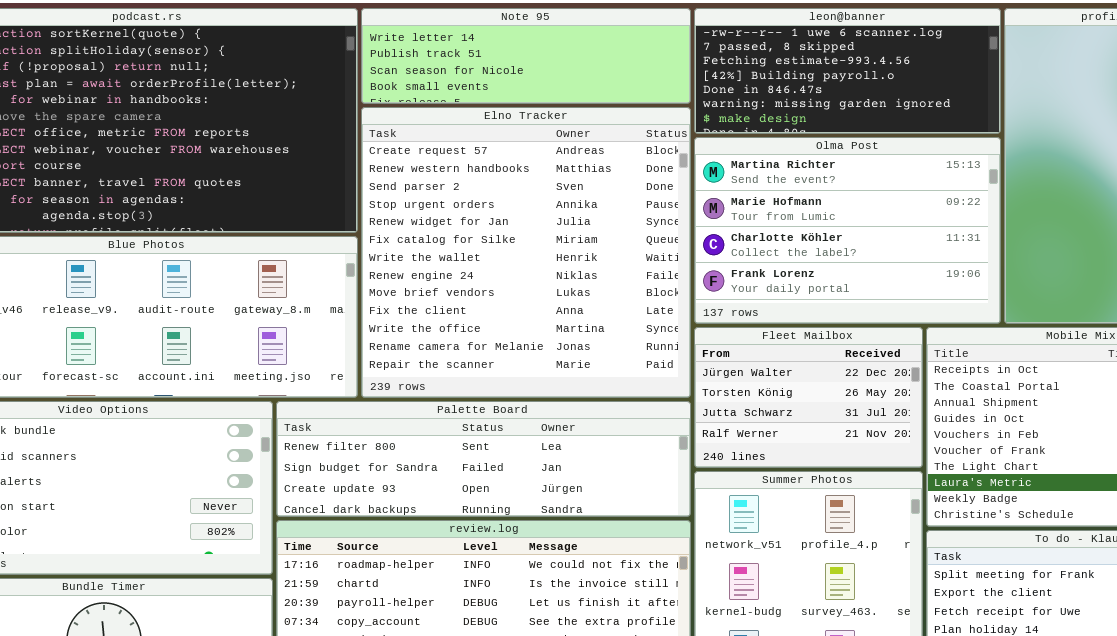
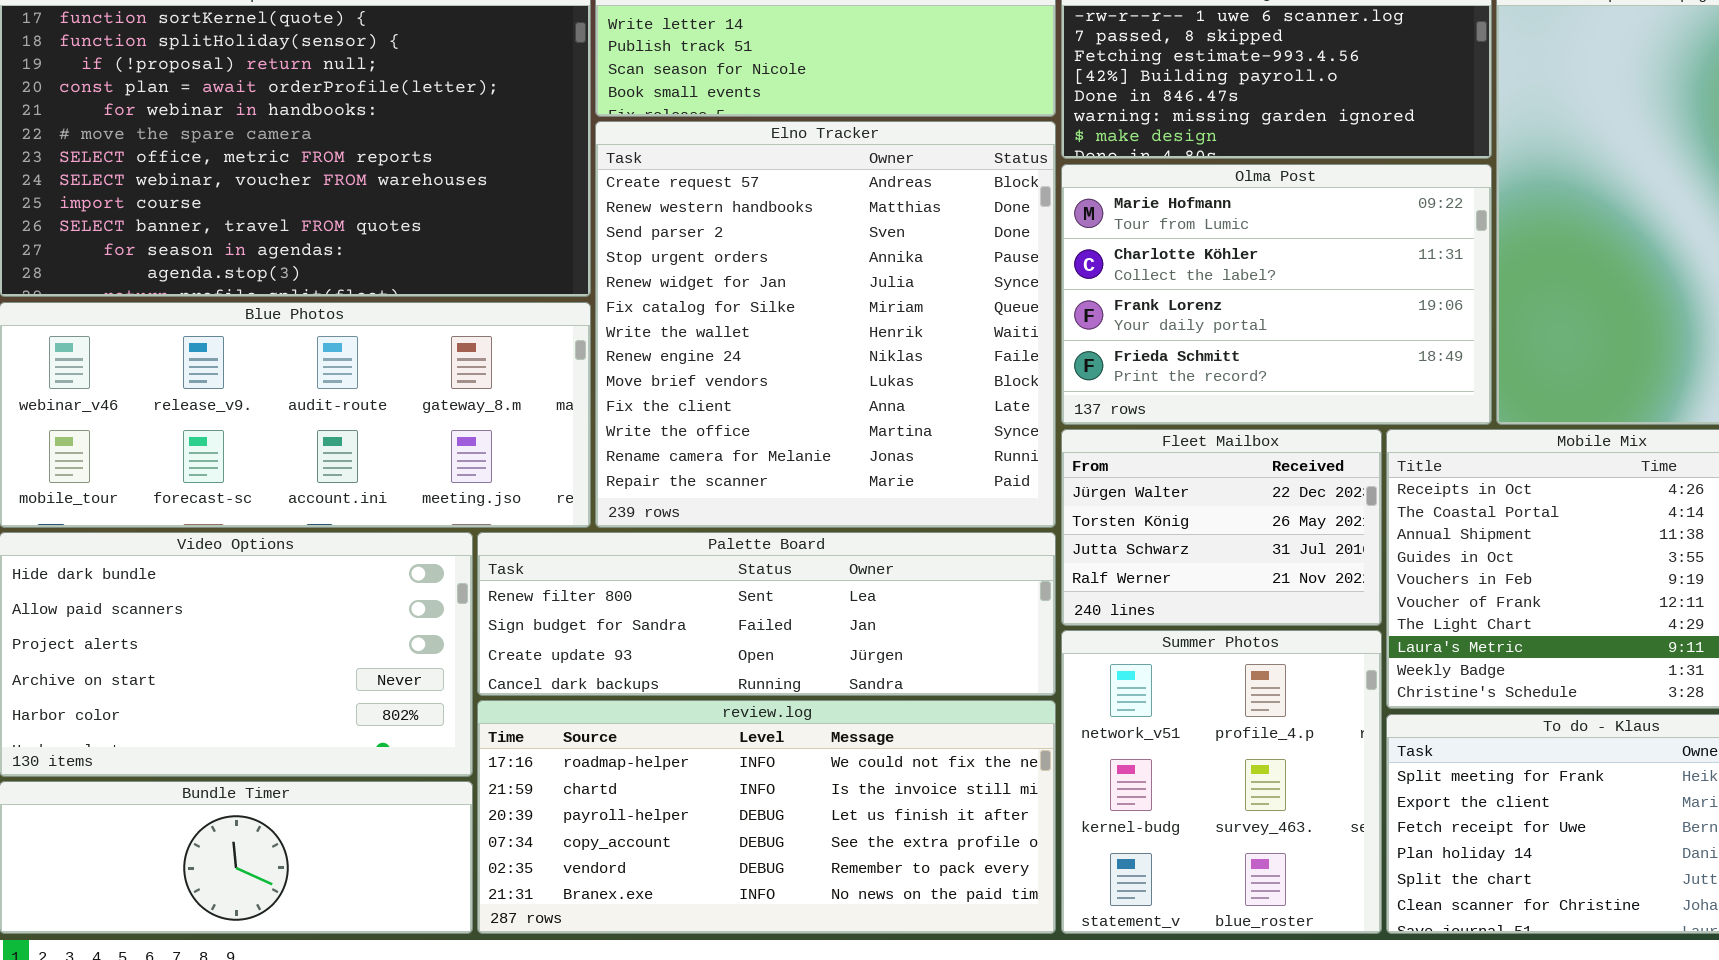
Olma Post: [694,137,1001,324] -> [1061,164,1492,425], scrolled down 1 row

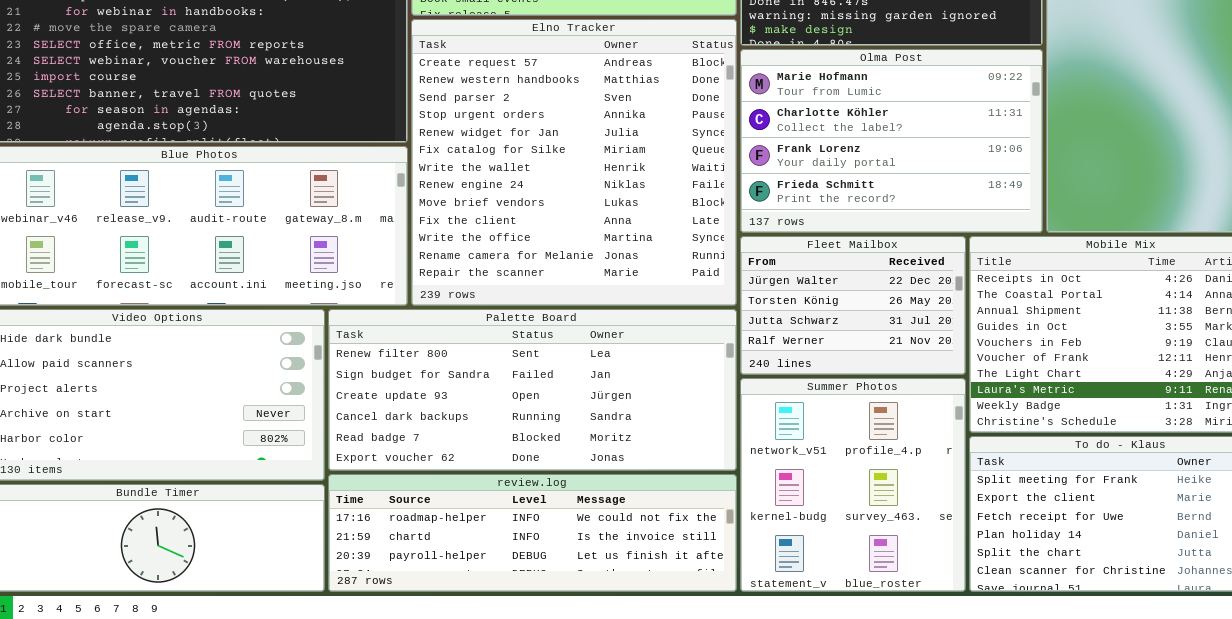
Palette Board: [477,532,1056,696] -> [328,309,737,471], resized
review.log: [477,700,1056,934] -> [328,474,737,592], resized

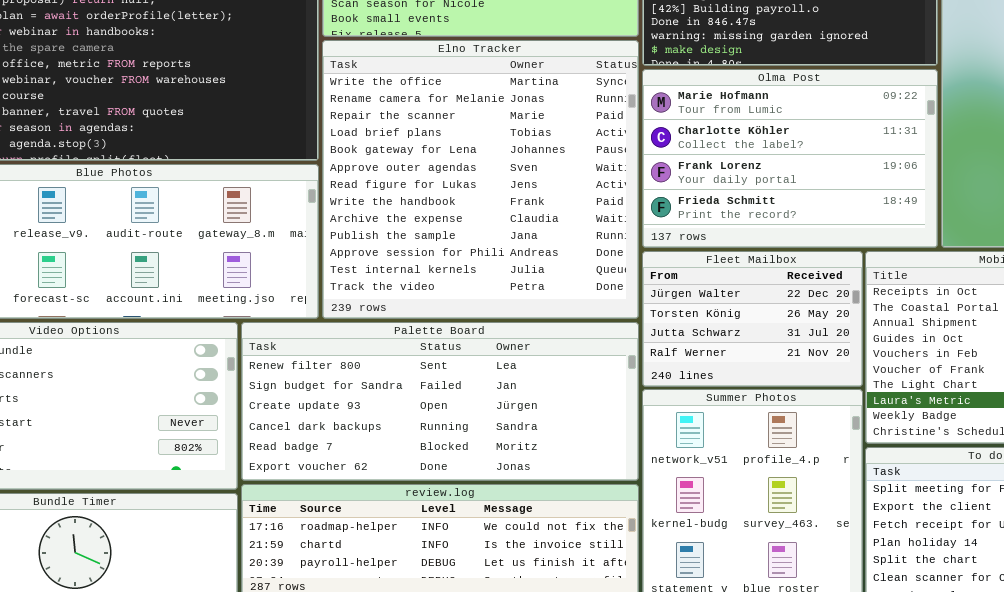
Elno Tracker: [411,19,737,306] -> [322,40,639,319], scrolled down 10 rows

